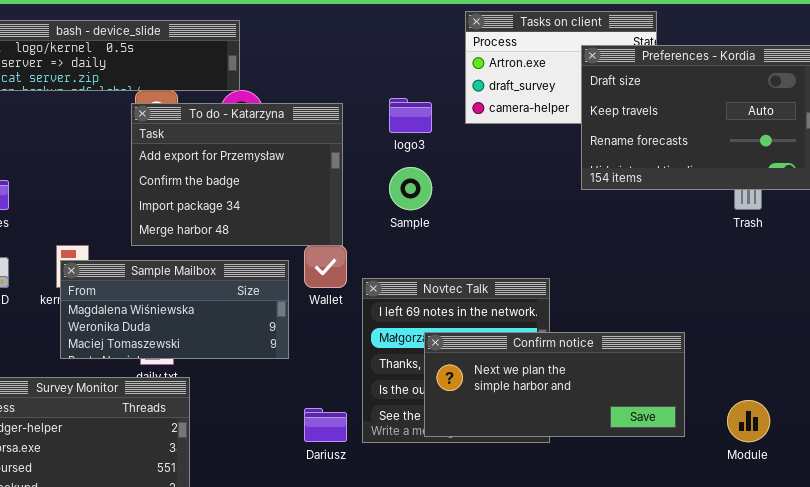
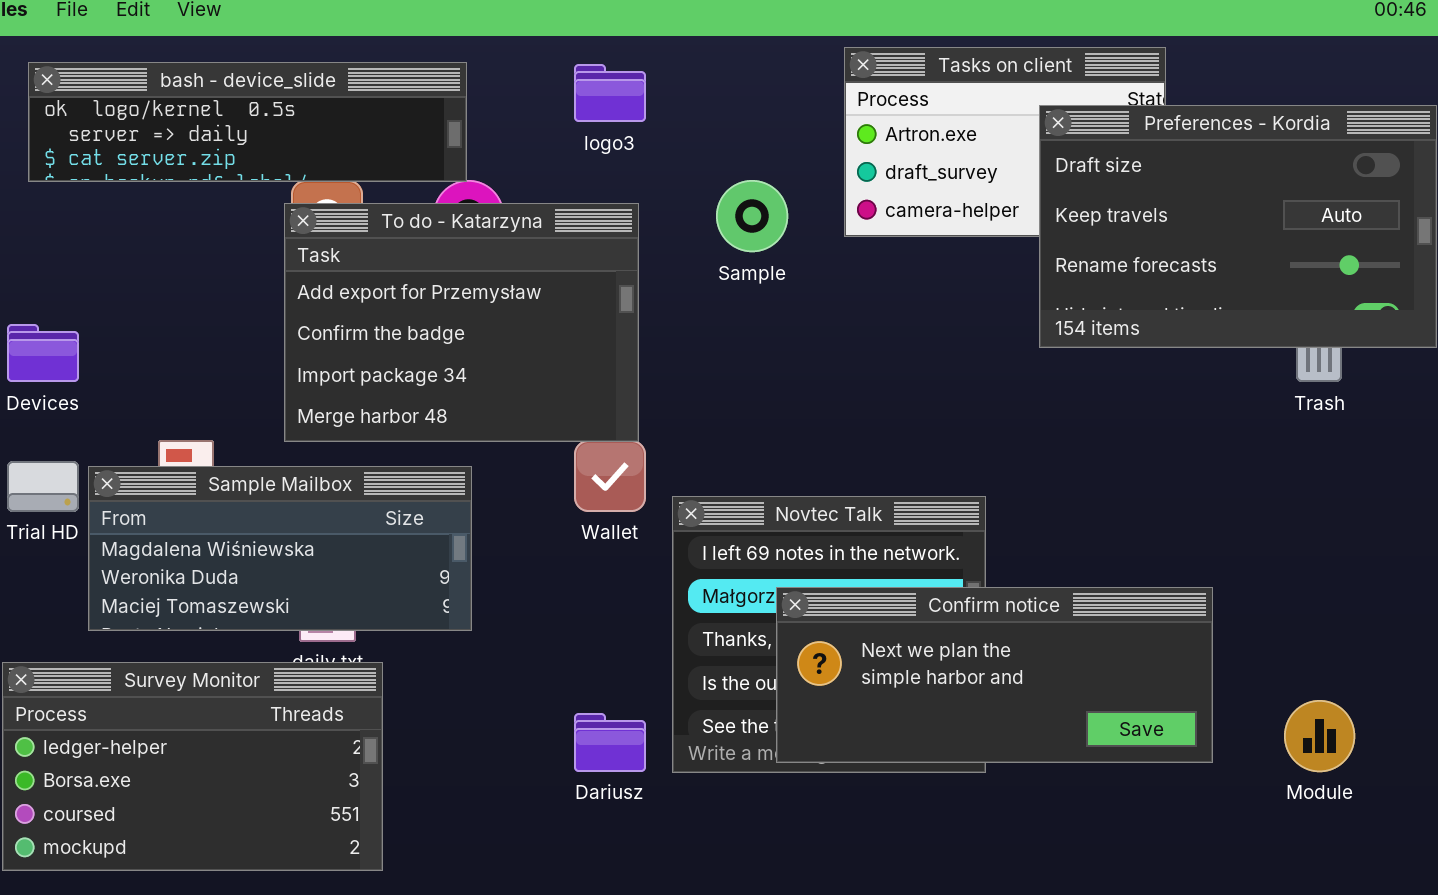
logo3: [389,98,432,133] -> [574,64,646,122], moved
Sample: [389,167,432,210] -> [716,180,788,252], moved
Sample Mailbox: [60,260,289,359] -> [88,466,472,631], moved

